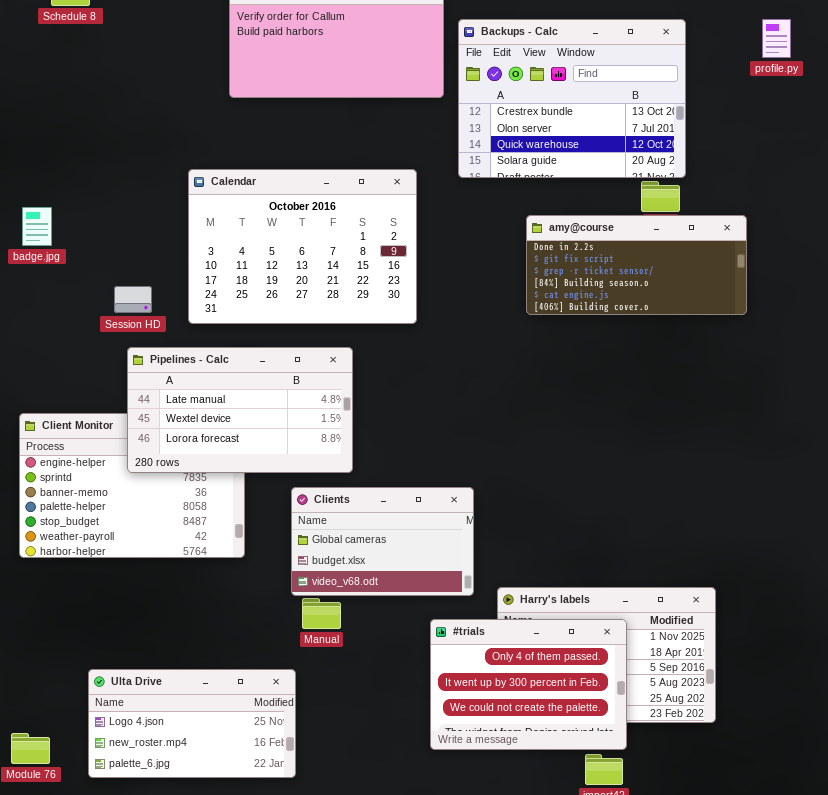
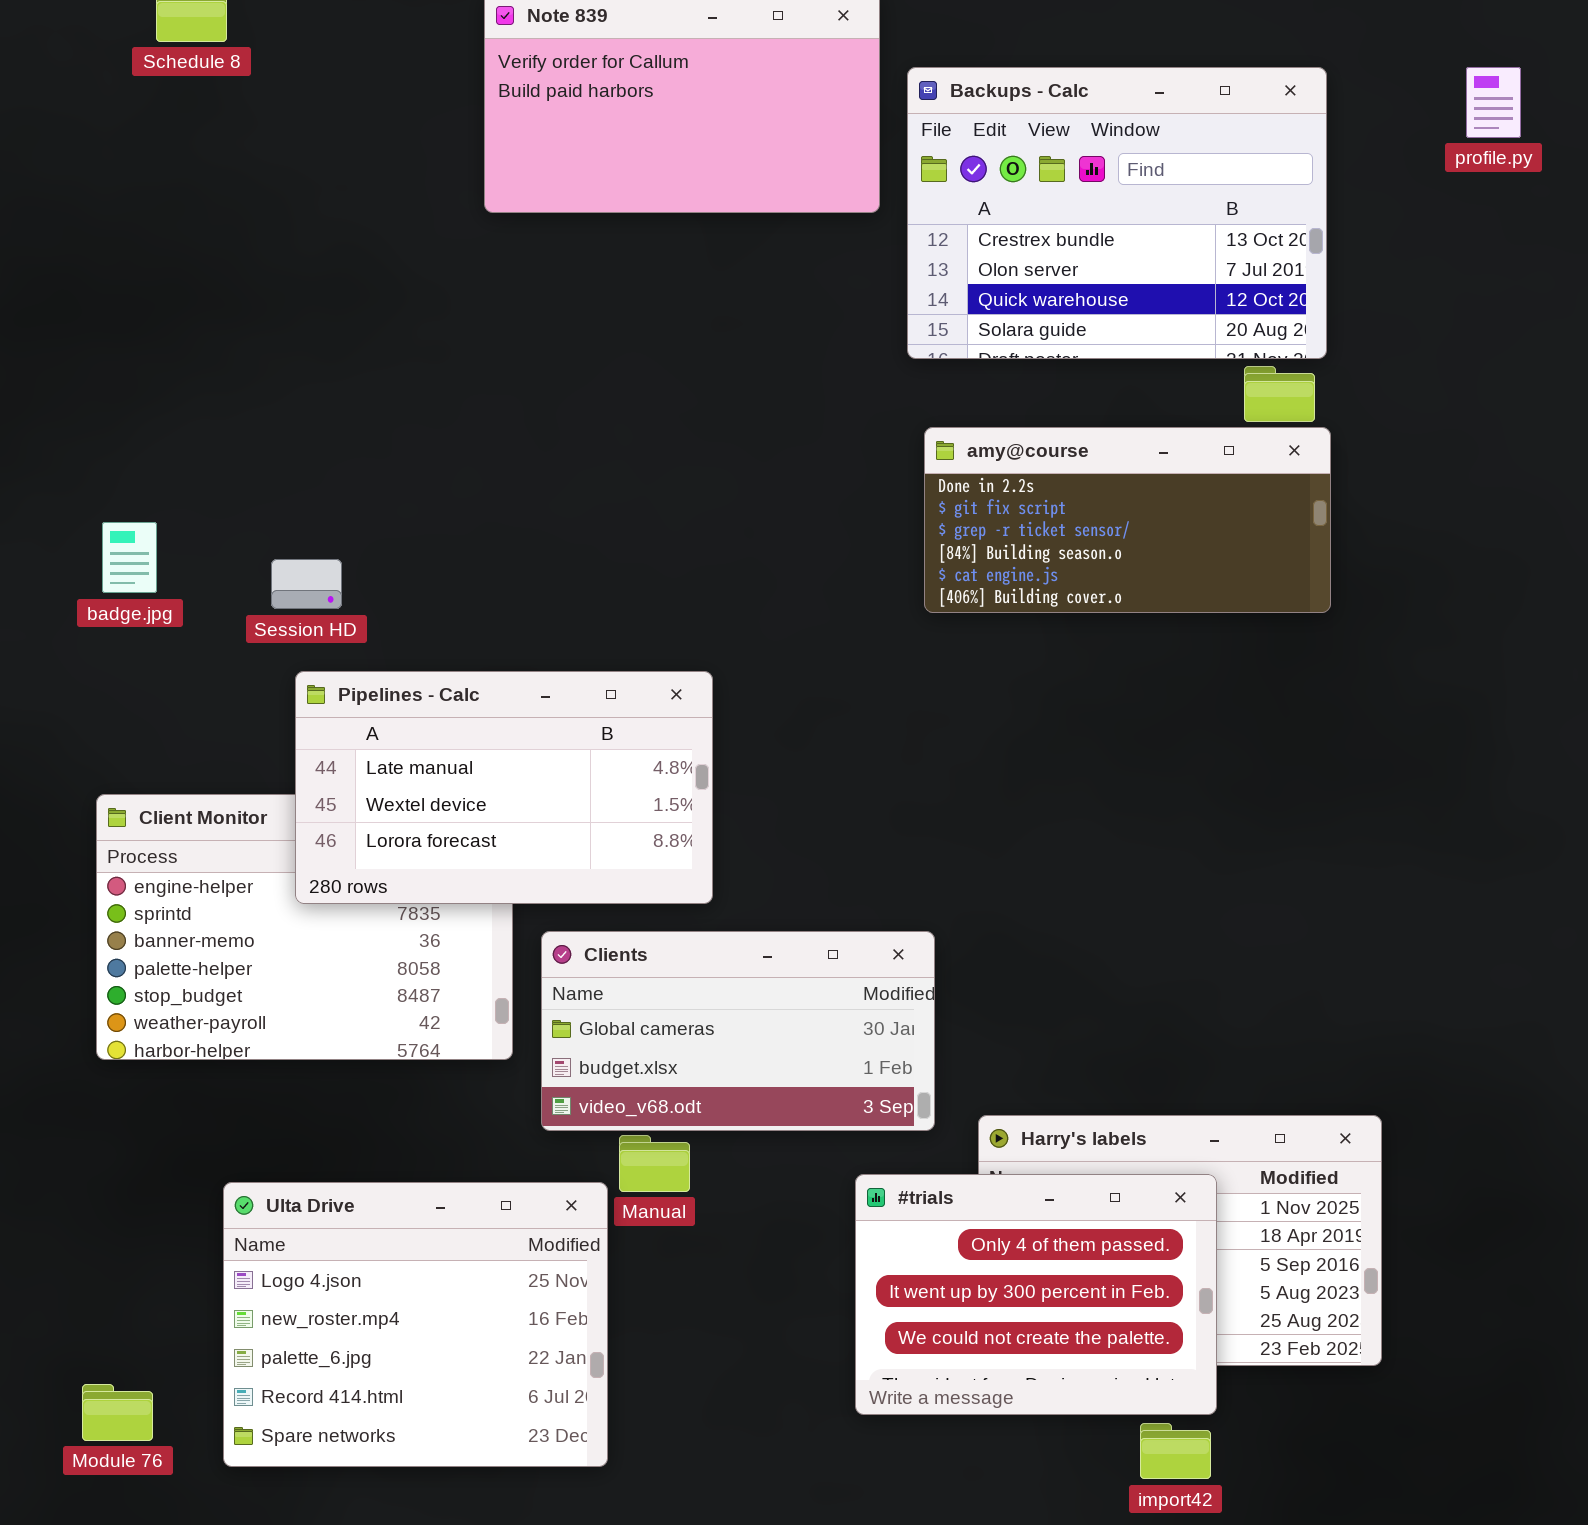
Calendar: [188,169,417,324] -> none, closed
badge.jpg: [22,207,52,246] -> [102,522,157,593], moved
amy@course: [526,215,747,315] -> [924,427,1331,613], moved
Clients: [291,487,474,596] -> [541,931,935,1131], resized
Ulta Drive: [88,669,296,778] -> [223,1182,608,1467], resized

